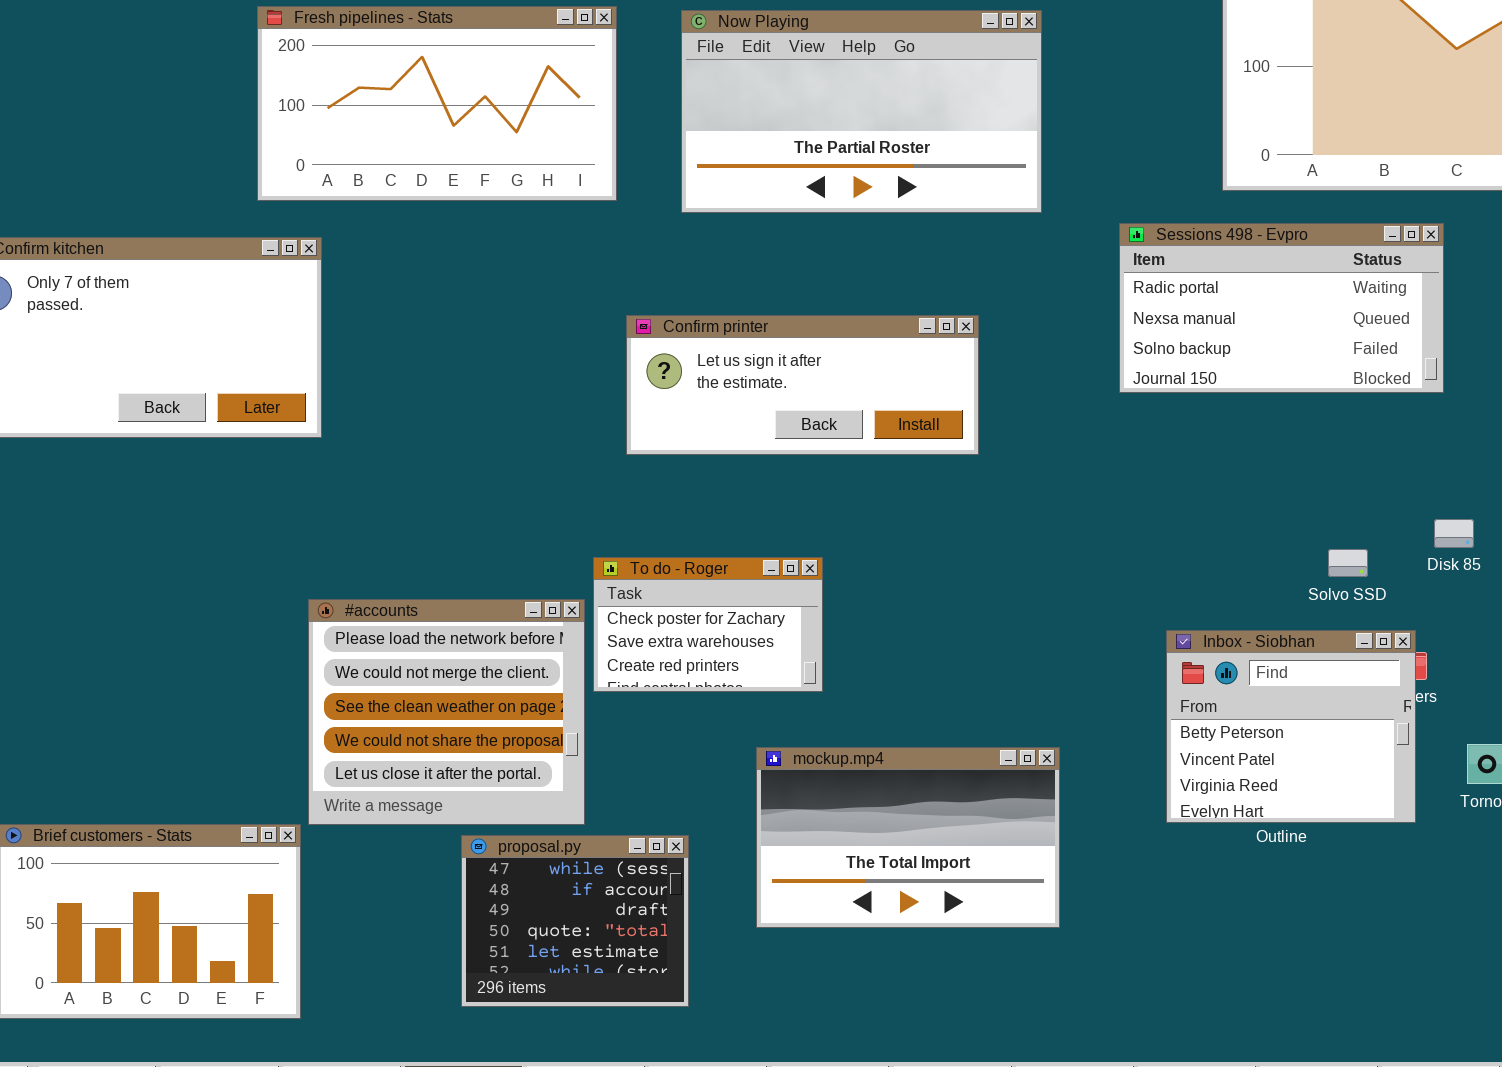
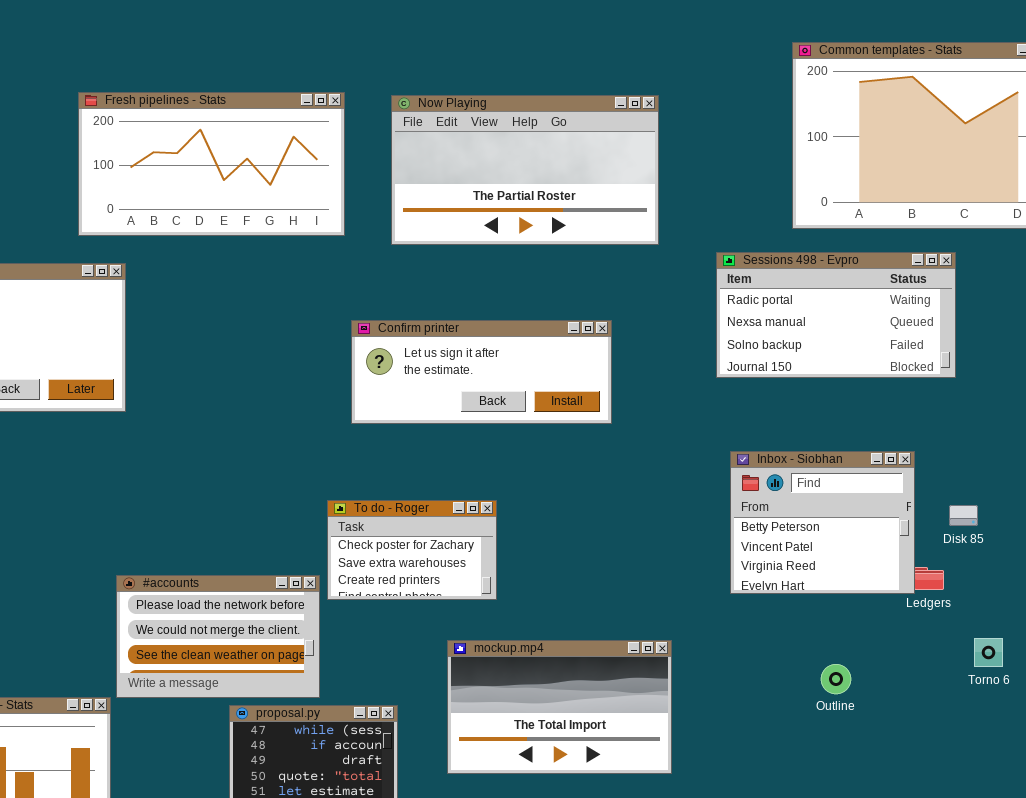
Disk 85: [1434,519,1474,548] -> [949,505,978,526], moved
#accounts: [308,599,585,825] -> [116,575,320,698], resized
Inbox - Siobhan: [1166,630,1416,823] -> [730,451,915,594], moved

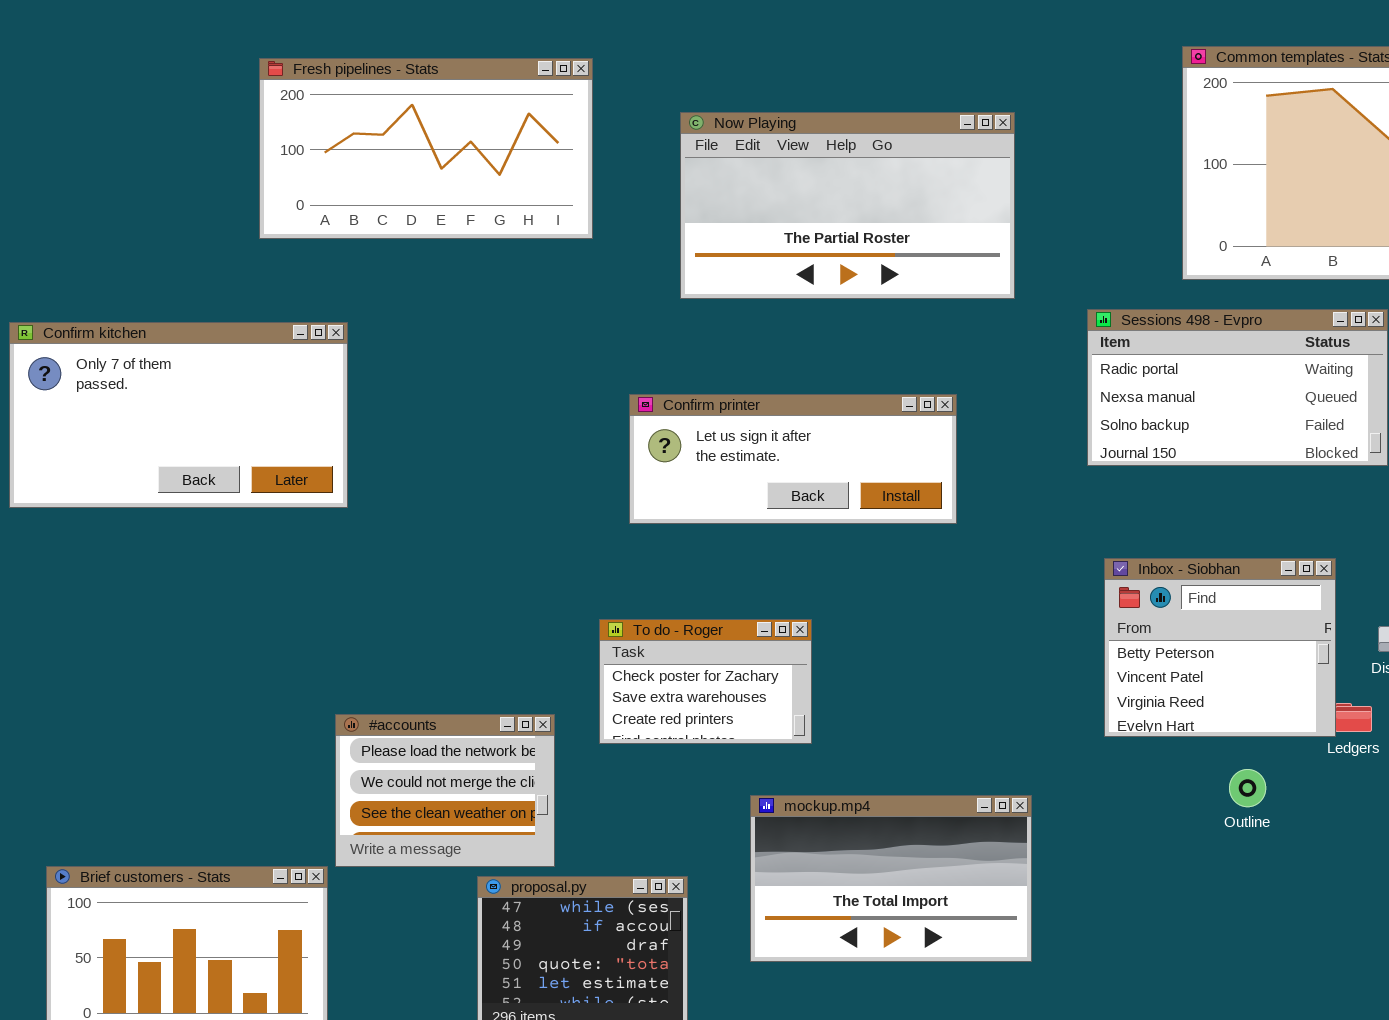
Fresh pipelines - Stats: [78,92,345,236] -> [259,58,593,239], moved
#accounts: [116,575,320,698] -> [335,714,555,867], resized
Outline: [821,664,851,694] -> [1229,769,1266,807], moved

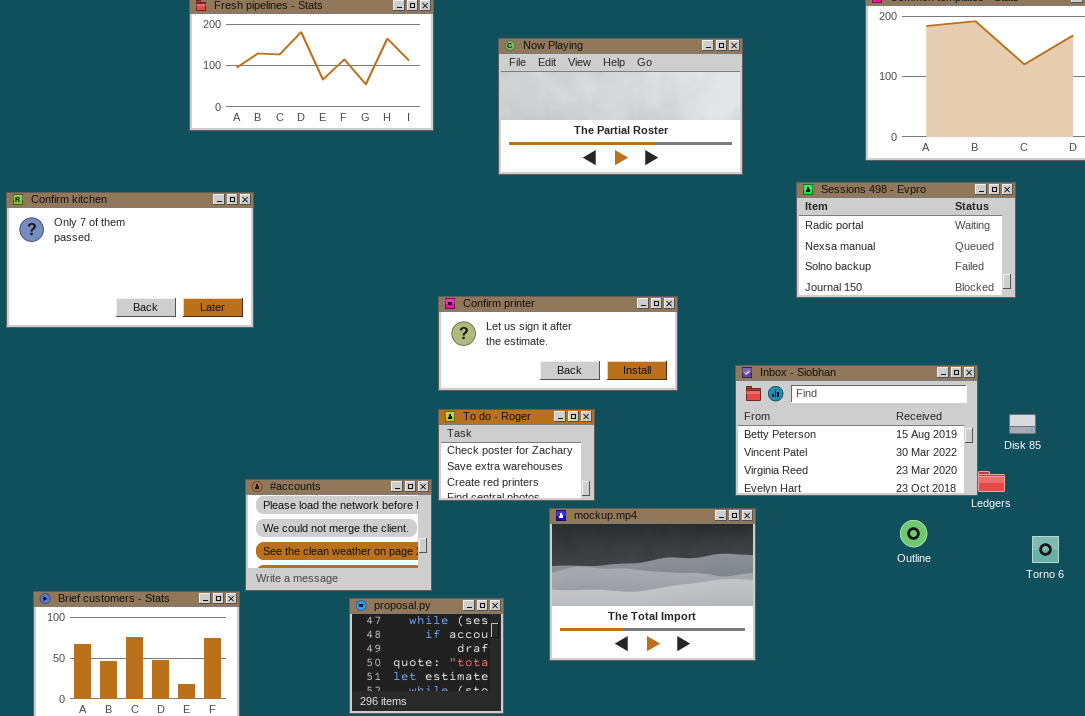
Confirm printer: [629,394,957,524] -> [438,296,678,391], moved
Inbox - Siobhan: [1104,558,1336,737] -> [735,365,978,496], resized
#accounts: [335,714,555,867] -> [245,479,432,591], resized
mockup.mp4: [750,795,1032,962] -> [549,508,756,661], resized

